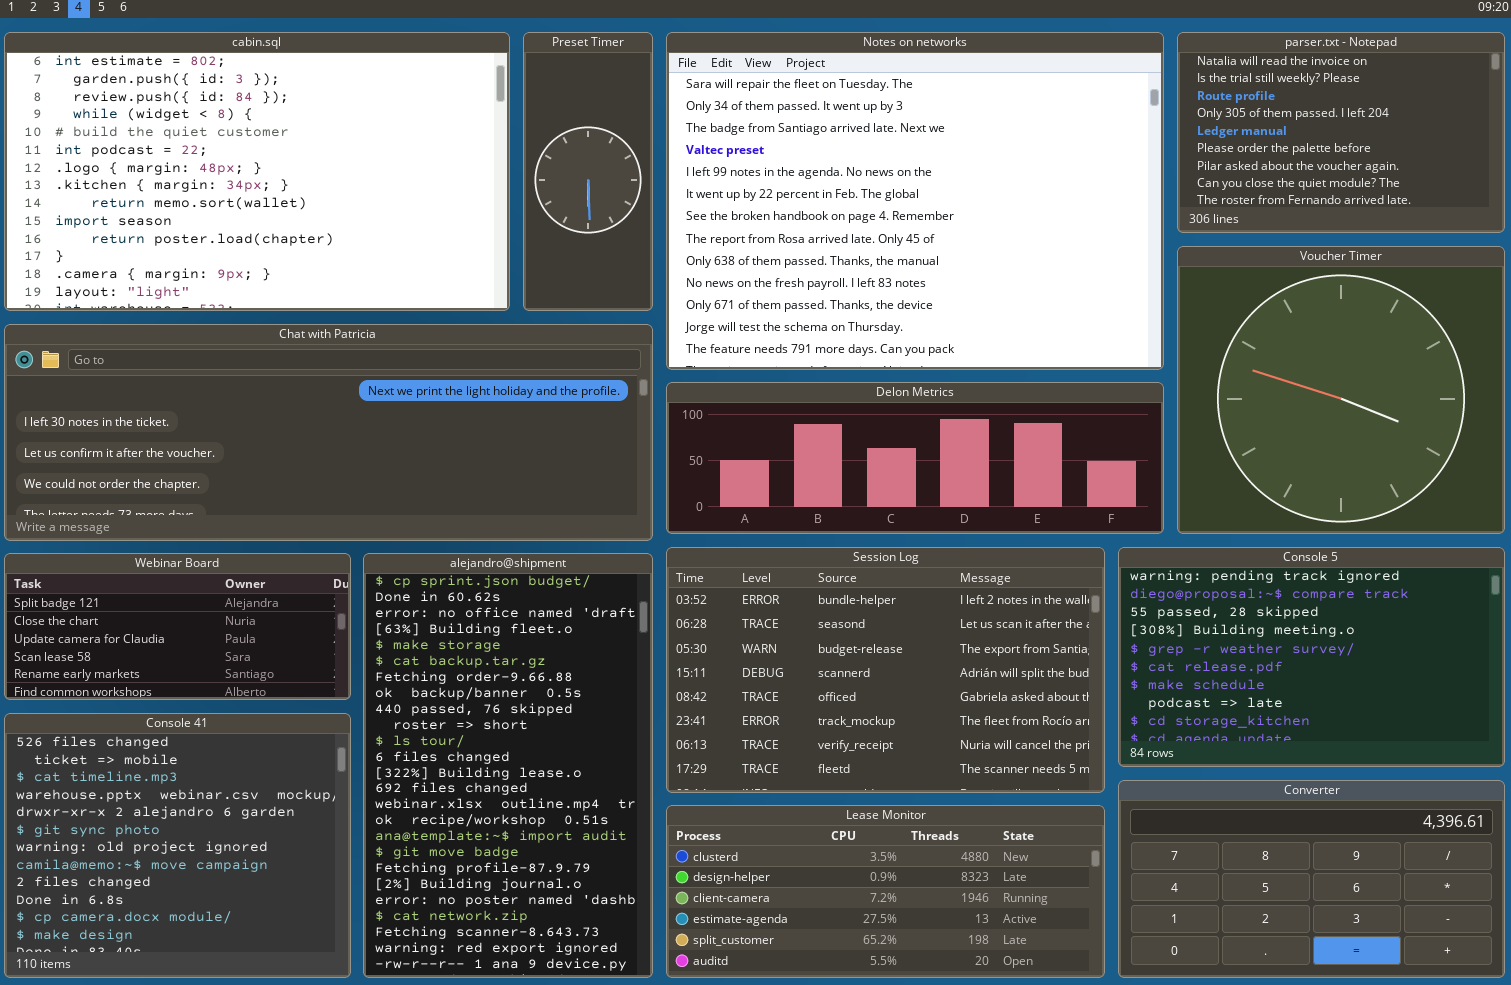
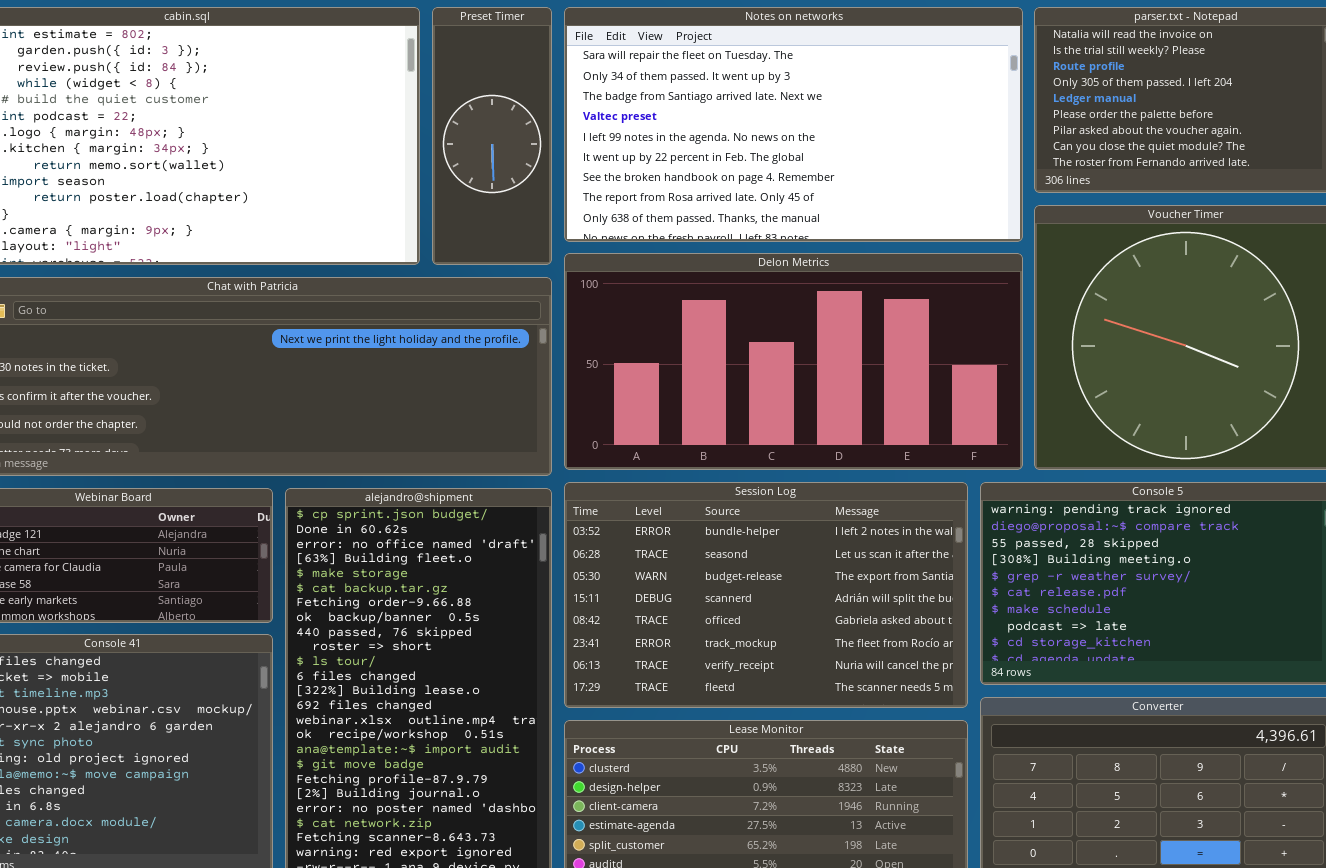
Notes on networks: [666,32,1164,370] -> [564,7,1023,242], resized
Delon Metrics: [666,382,1164,534] -> [564,253,1023,470], resized

